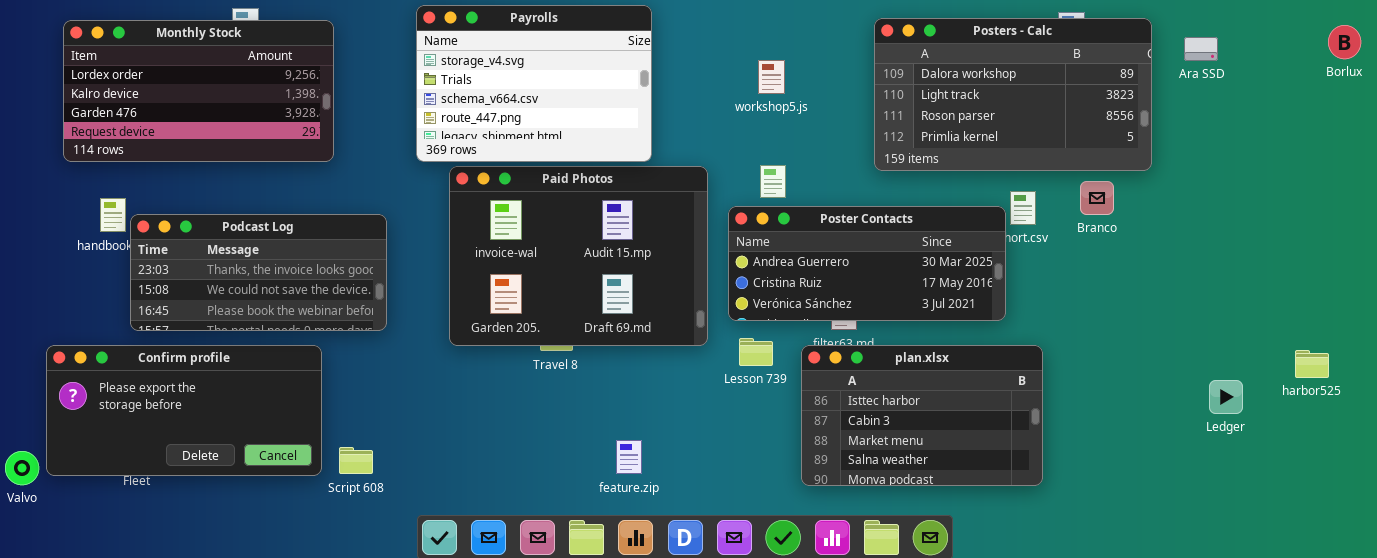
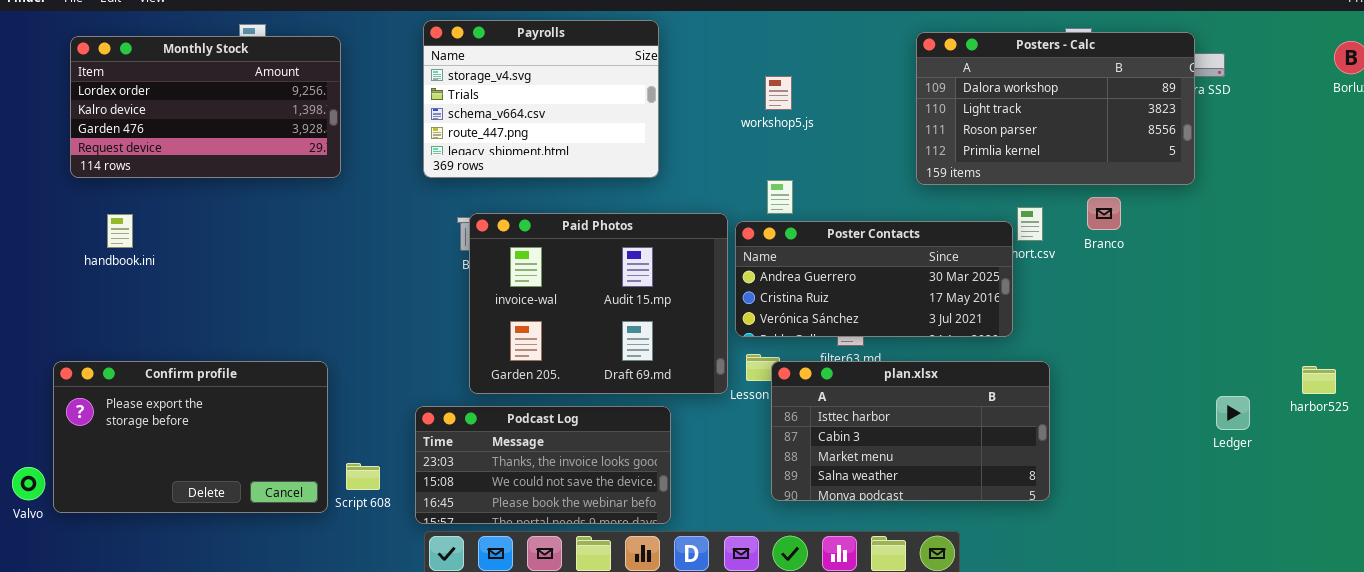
Posters - Calc: [874,18,1152,171] -> [916,32,1195,185], moved
Paid Photos: [449,166,708,346] -> [469,213,728,394], moved
Podcast Log: [130,214,387,331] -> [415,406,671,524], moved
Confirm profile: [46,345,322,476] -> [53,361,328,513], resized
plan.xlsx: [801,345,1043,486] -> [771,361,1050,501], resized

